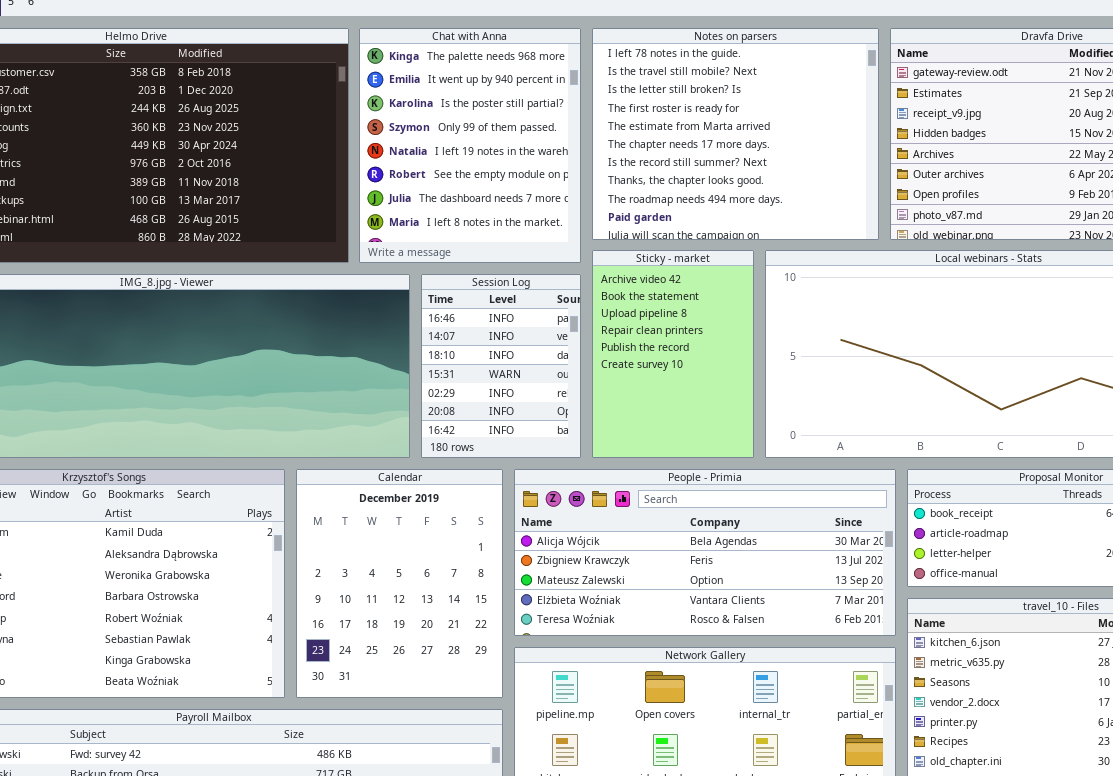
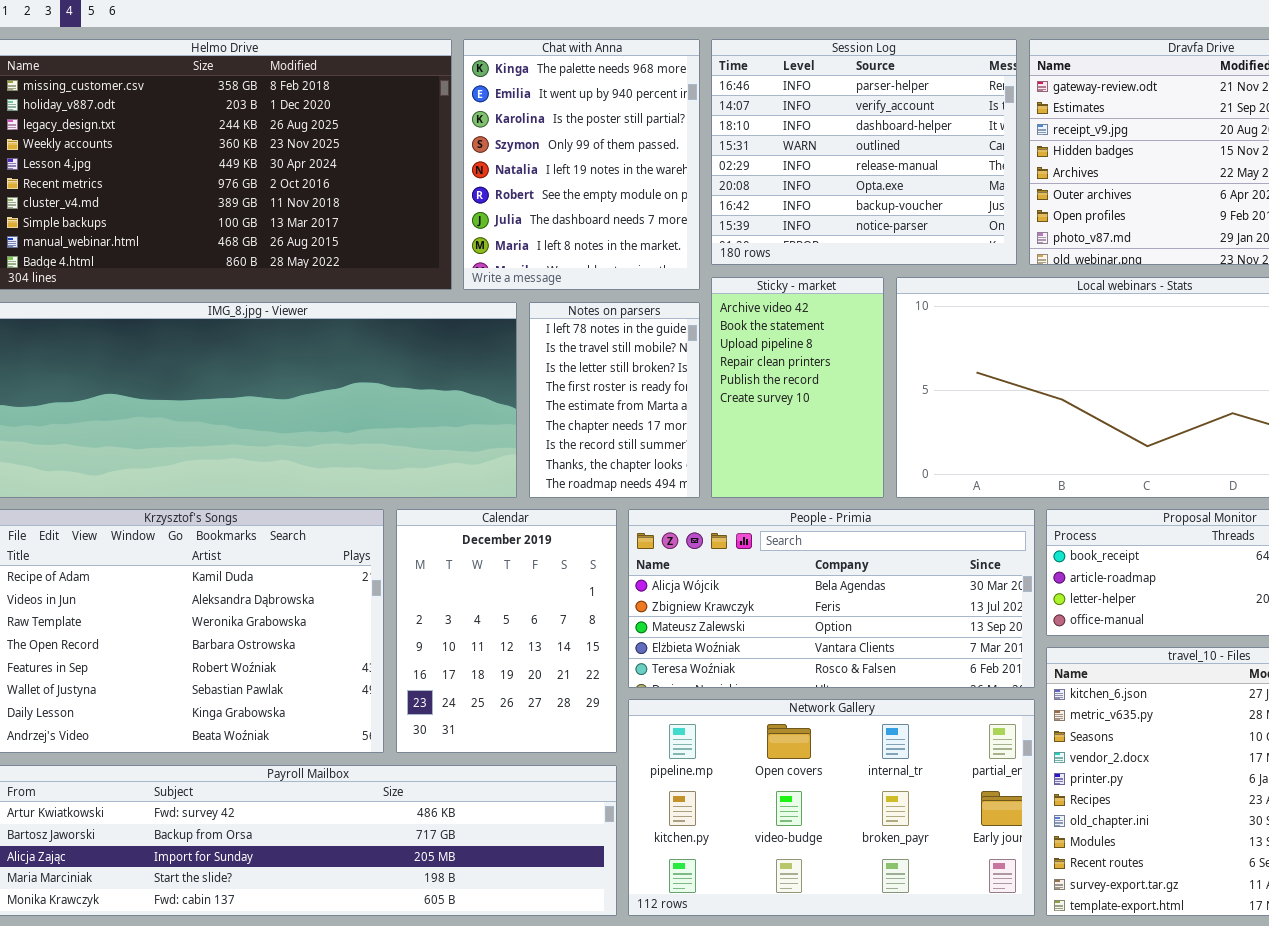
Notes on parsers: [592,28,879,240] -> [529,302,700,498], moved, resized
Session Log: [421,274,581,458] -> [711,39,1017,265], moved, resized

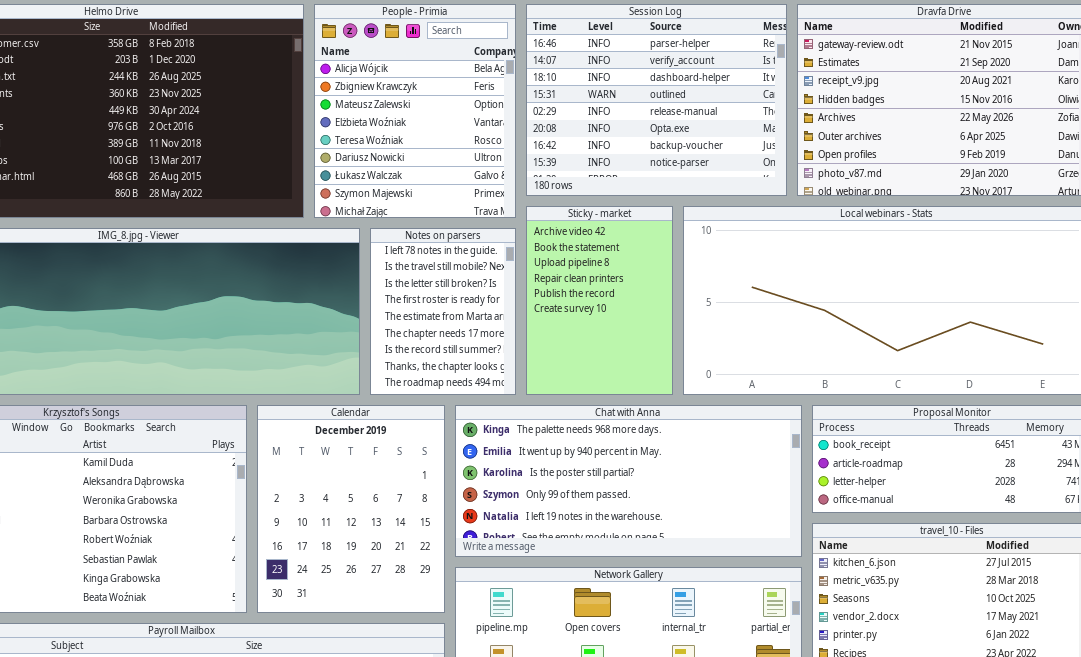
Chat with Anna: [463,39,700,290] -> [455,405,802,557], moved, resized
People - Primia: [628,509,1035,688] -> [314,4,516,218], moved, resized

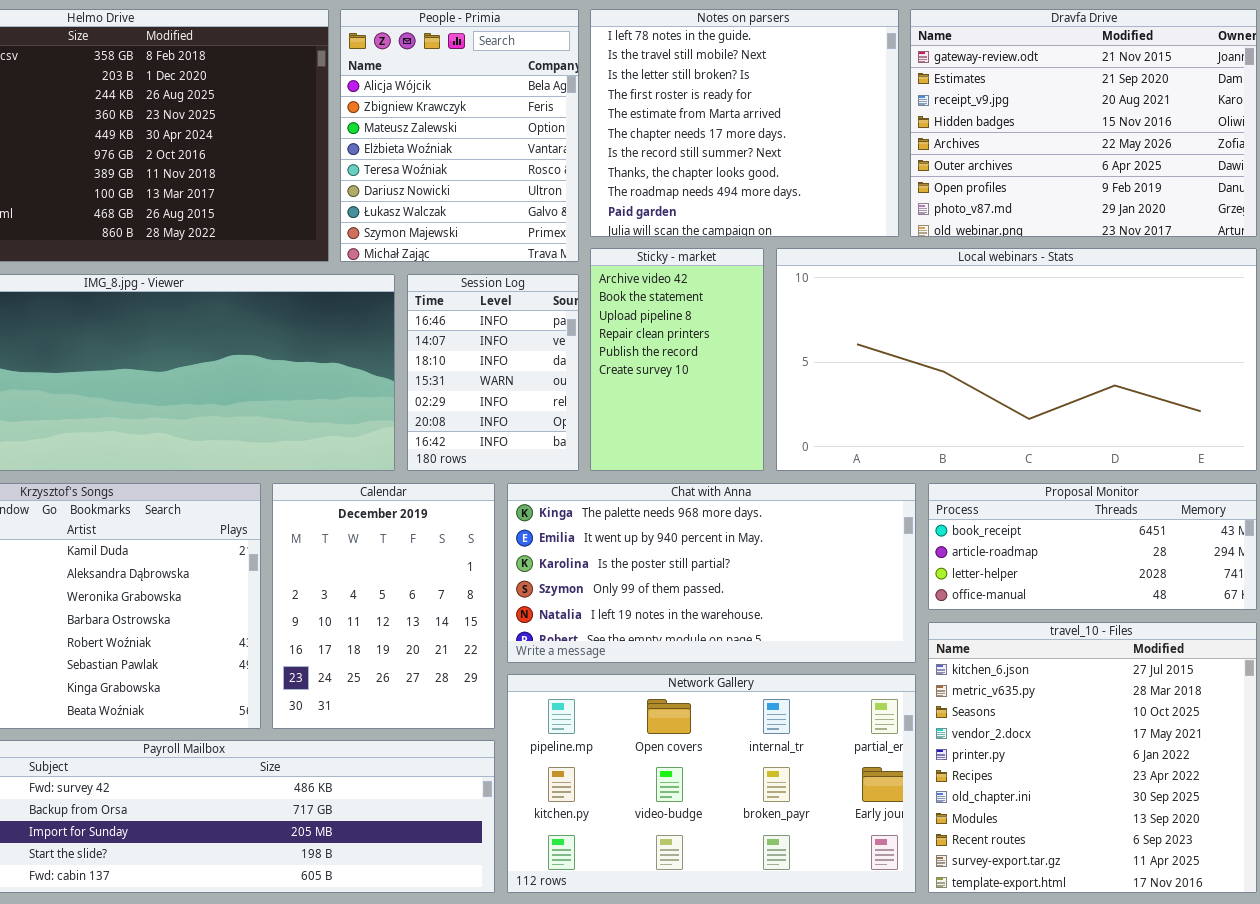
Session Log: [526,4,787,196] -> [407,274,579,471], moved, resized
Notes on parsers: [370,228,516,395] -> [590,9,899,237], moved, resized

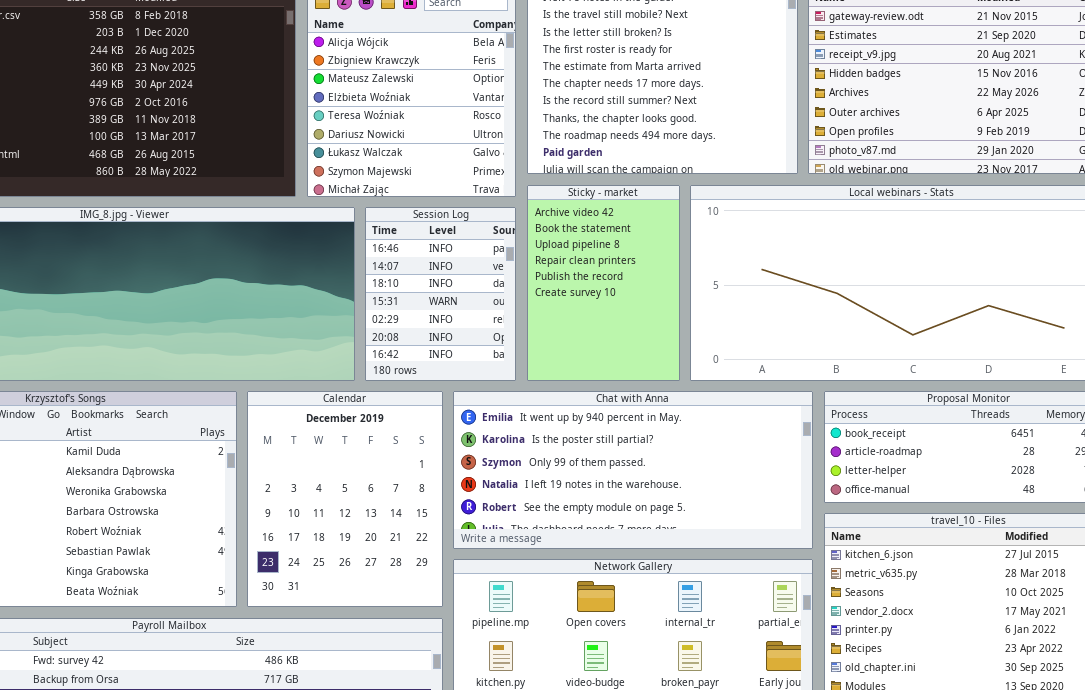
Chat with Anna: [507,483,916,663] -> [453,391,813,549], scrolled down 1 row

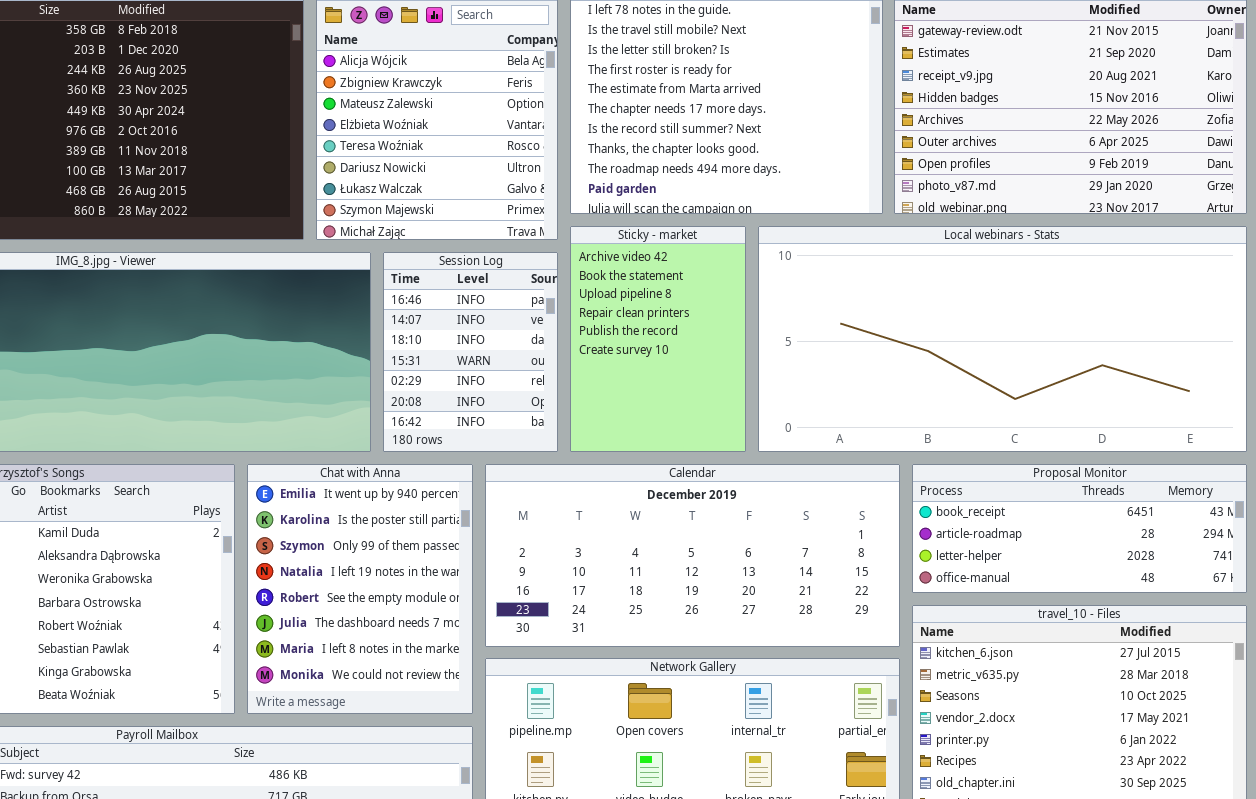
Calendar: [247,391,443,607] -> [485,464,900,647], moved, resized
Chat with Anna: [453,391,813,549] -> [247,464,473,714], moved, resized

